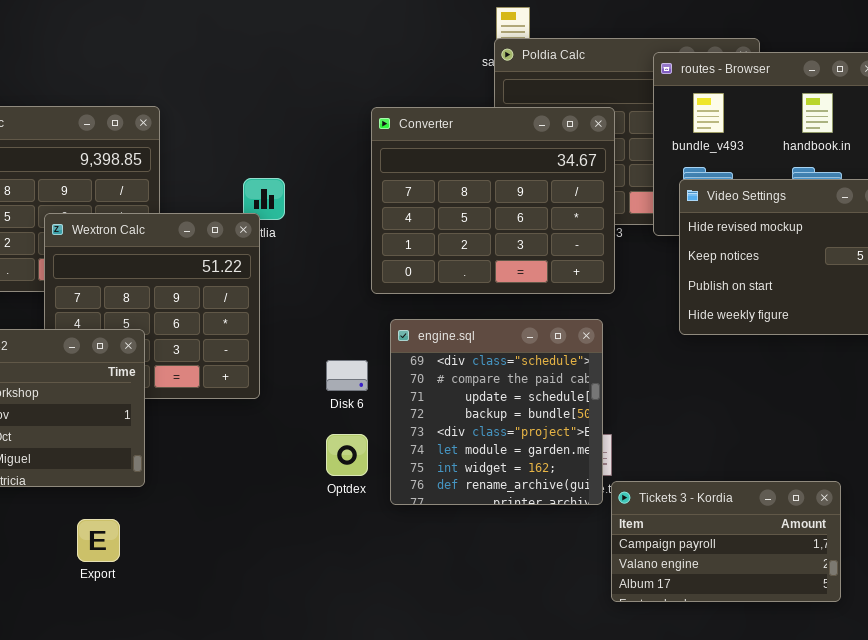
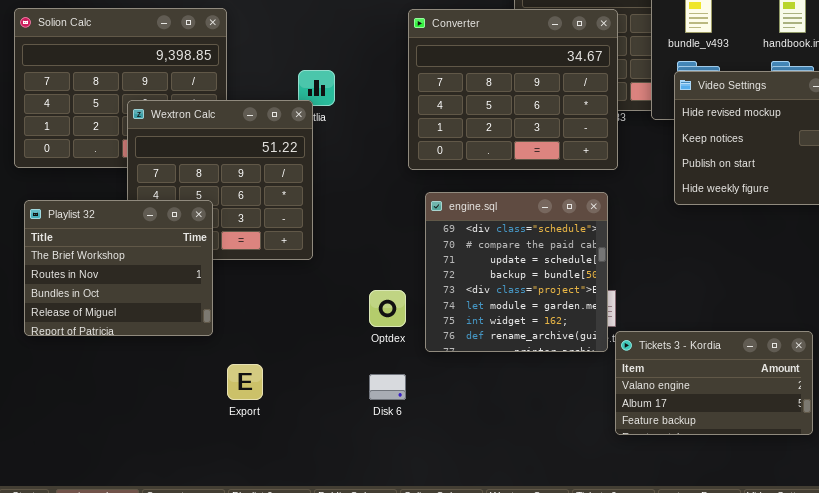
Disk 6: [326,360,368,391] -> [369,374,406,400], moved
Tickets 3 - Kordia: [611,481,841,602] -> [615,331,813,435], scrolled down 1 row
Export: [77,519,120,562] -> [227,364,263,400], moved

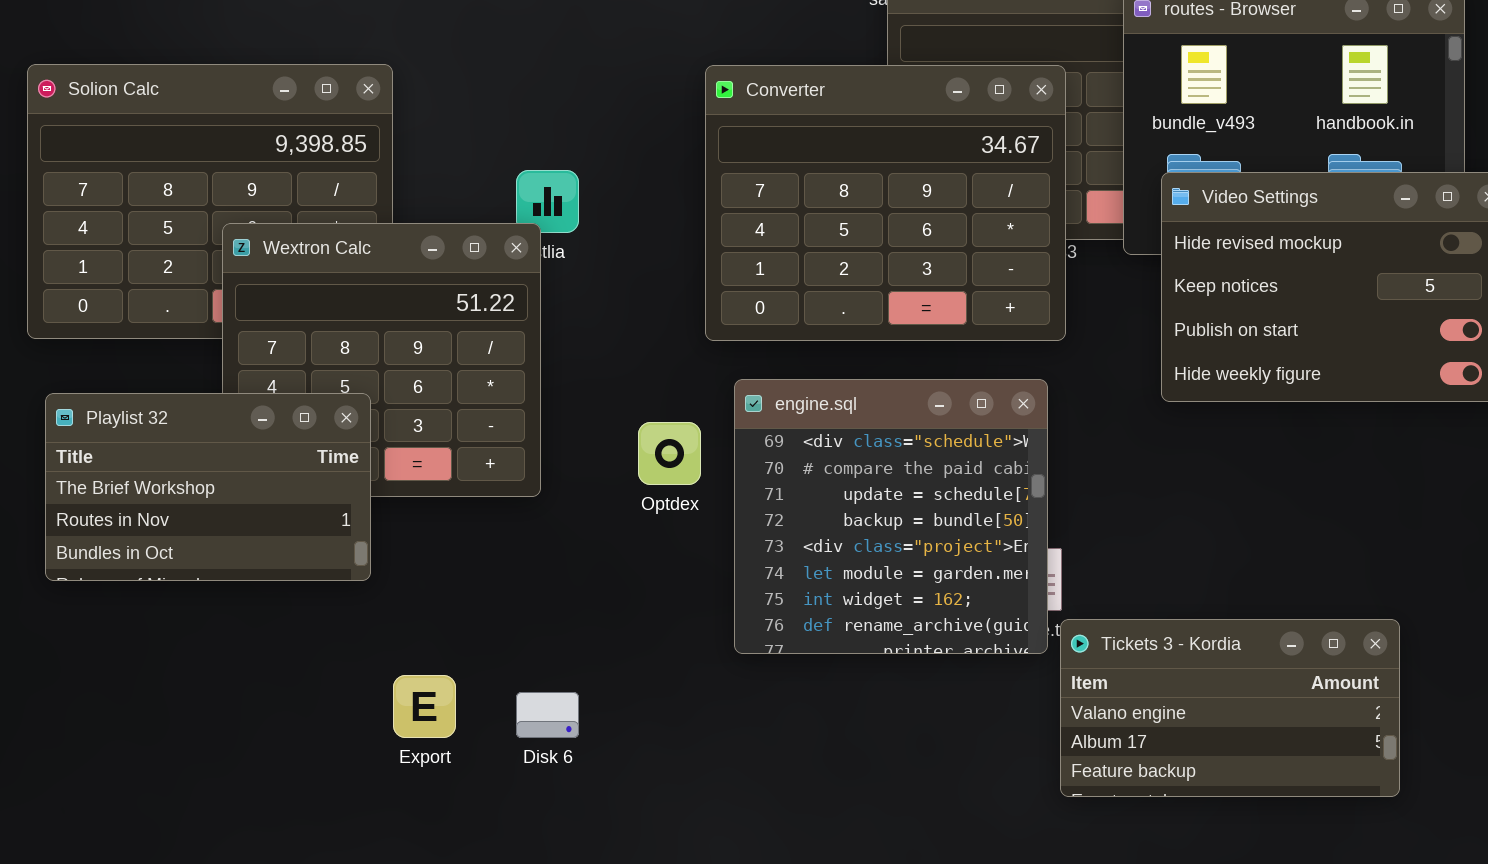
Playlist 32: [24,200,213,336] -> [45,393,371,581], resized
Optdex: [369,290,406,327] -> [638,422,701,485], moved
Disk 6: [369,374,406,400] -> [516,692,579,738], moved

